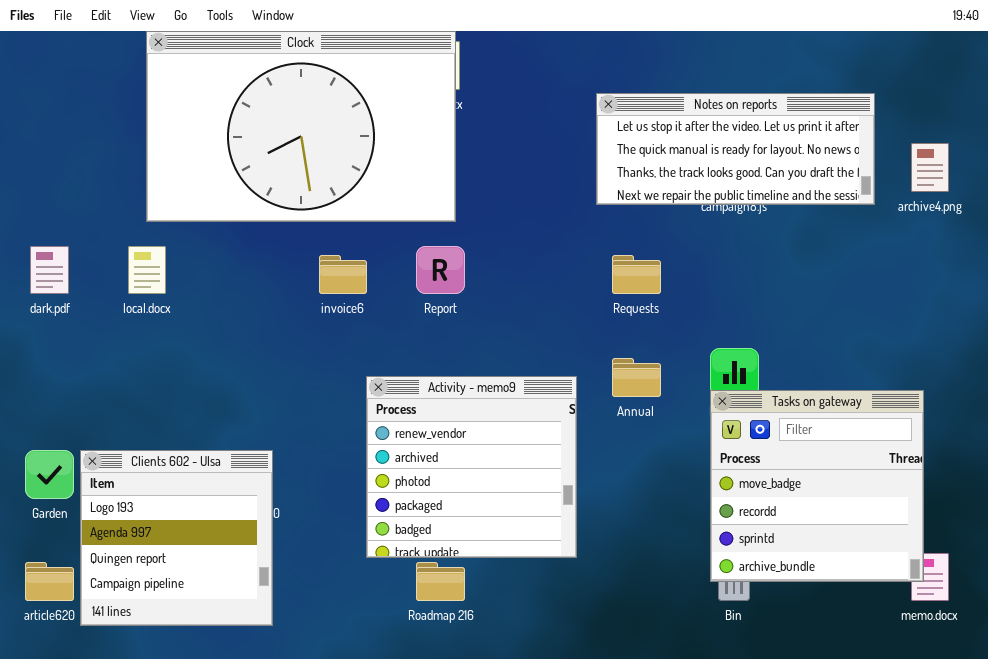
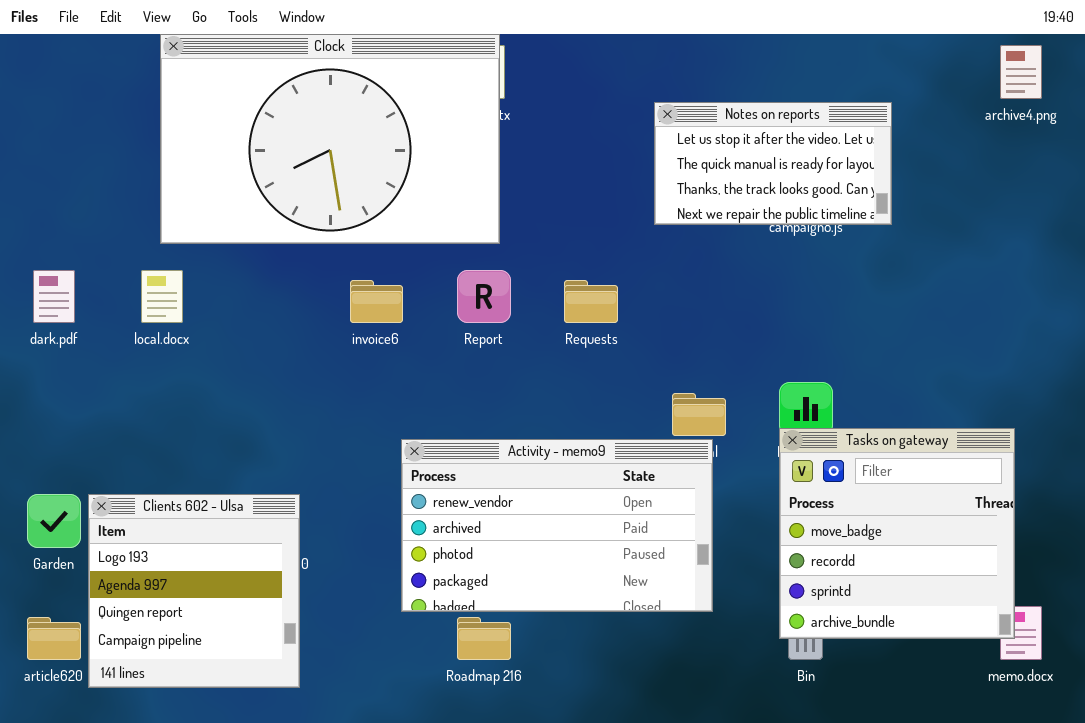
Notes on reports: [596,93,875,205] -> [654,102,892,225], resized
archive4.png: [911,143,949,192] -> [1000,45,1042,99], moved
Requests: [612,255,661,294] -> [564,280,618,323], moved
Activity - memo9: [366,376,577,558] -> [401,439,713,612], resized

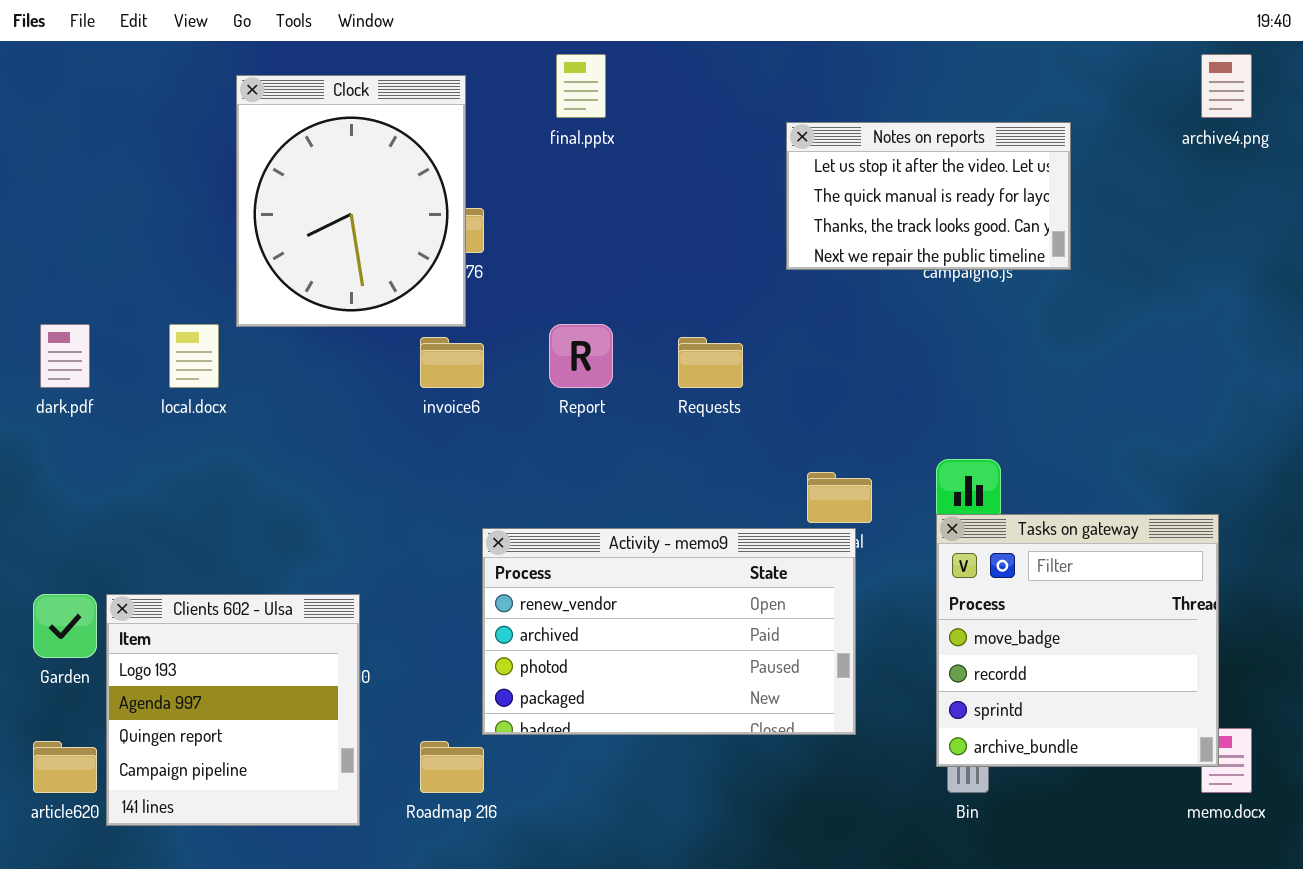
Clock: [160,34,500,244] -> [236,75,466,327], moved, resized
Roadmap 216: [457,617,511,660] -> [420,741,484,793], moved

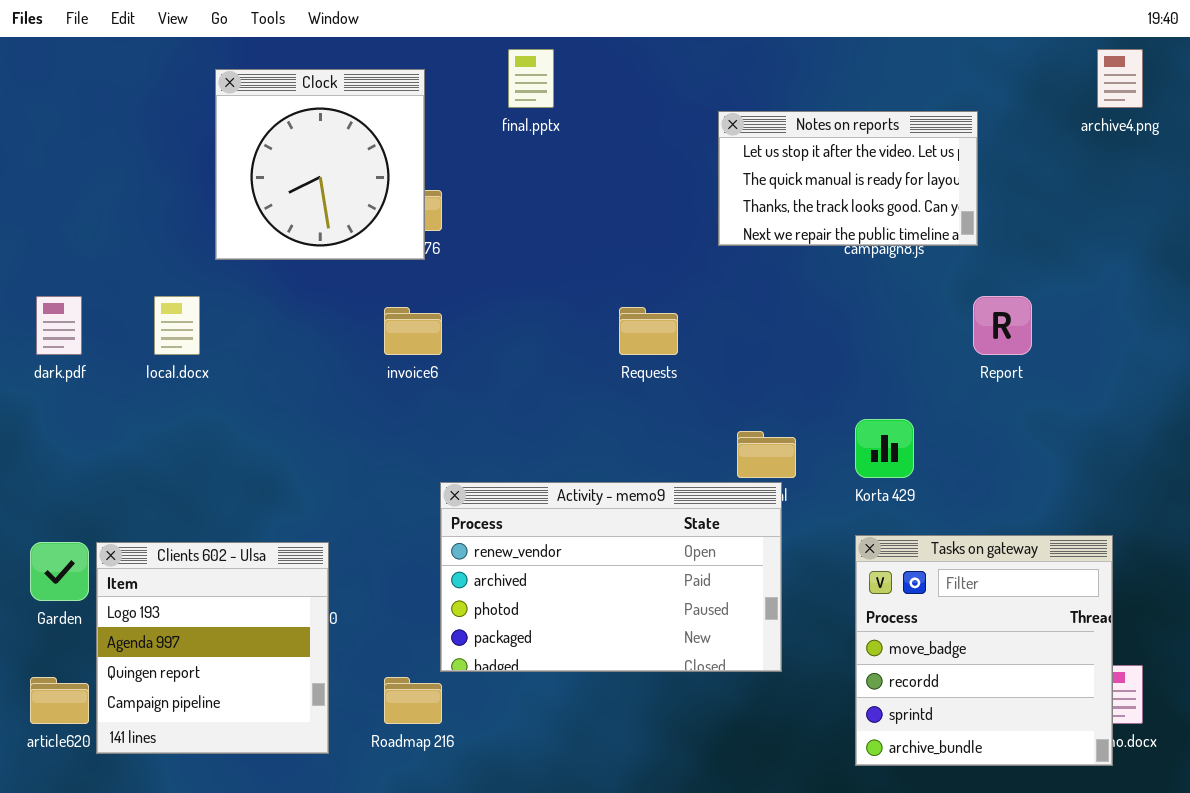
Clock: [236,75,466,327] -> [215,69,425,260], resized
Report: [549,324,613,388] -> [973,296,1032,355], moved
Tasks on gateway: [936,514,1219,767] -> [855,535,1113,766], moved

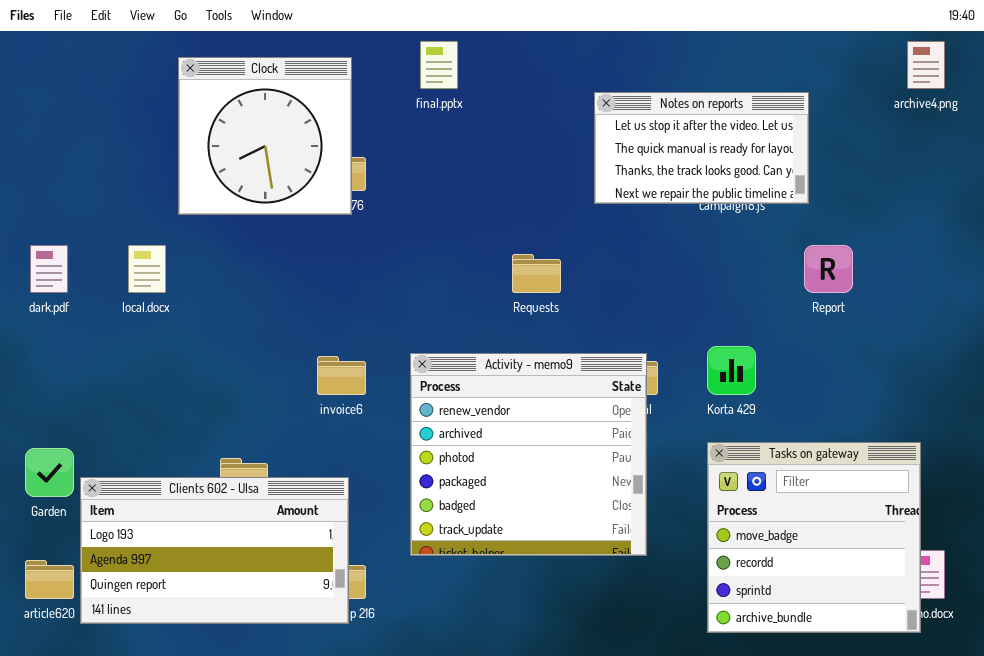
invoice6: [384,307,442,355] -> [317,356,366,395], moved
Activity - memo9: [440,482,782,672] -> [410,353,647,556], resized
Clients 602 - Ulsa: [96,542,329,754] -> [80,477,349,624], resized

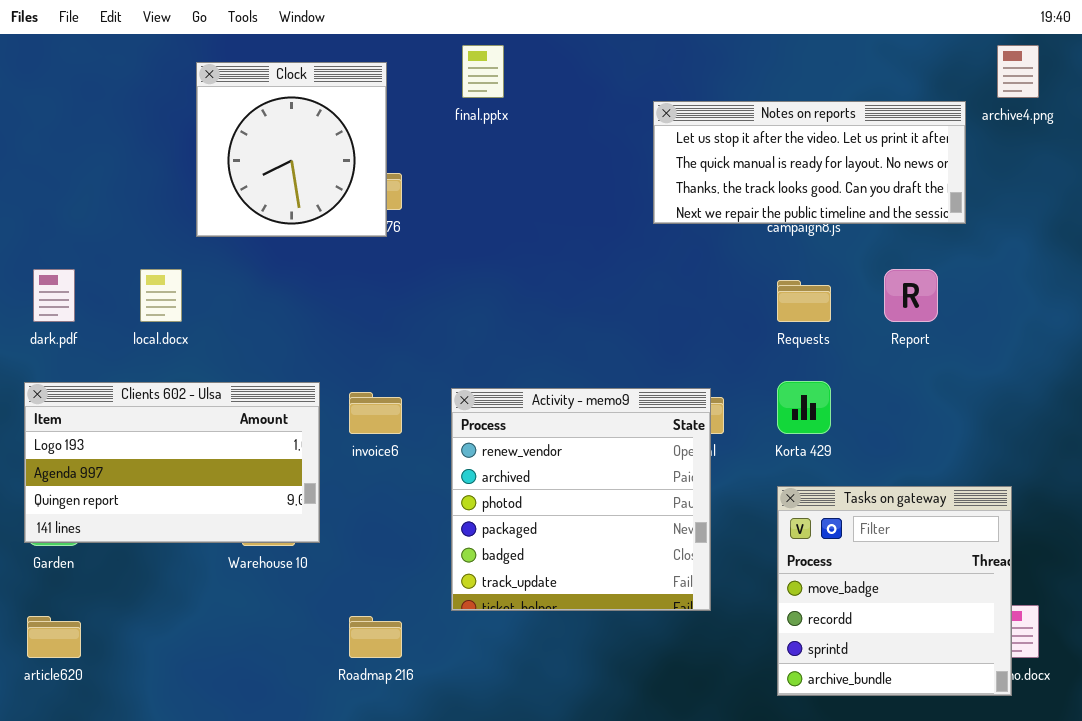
Notes on reports: [594,92,809,204] -> [653,101,966,224], resized
Requests: [512,254,561,293] -> [777,280,831,322], moved
Clients 602 - Ulsa: [80,477,349,624] -> [24,382,320,543], moved

